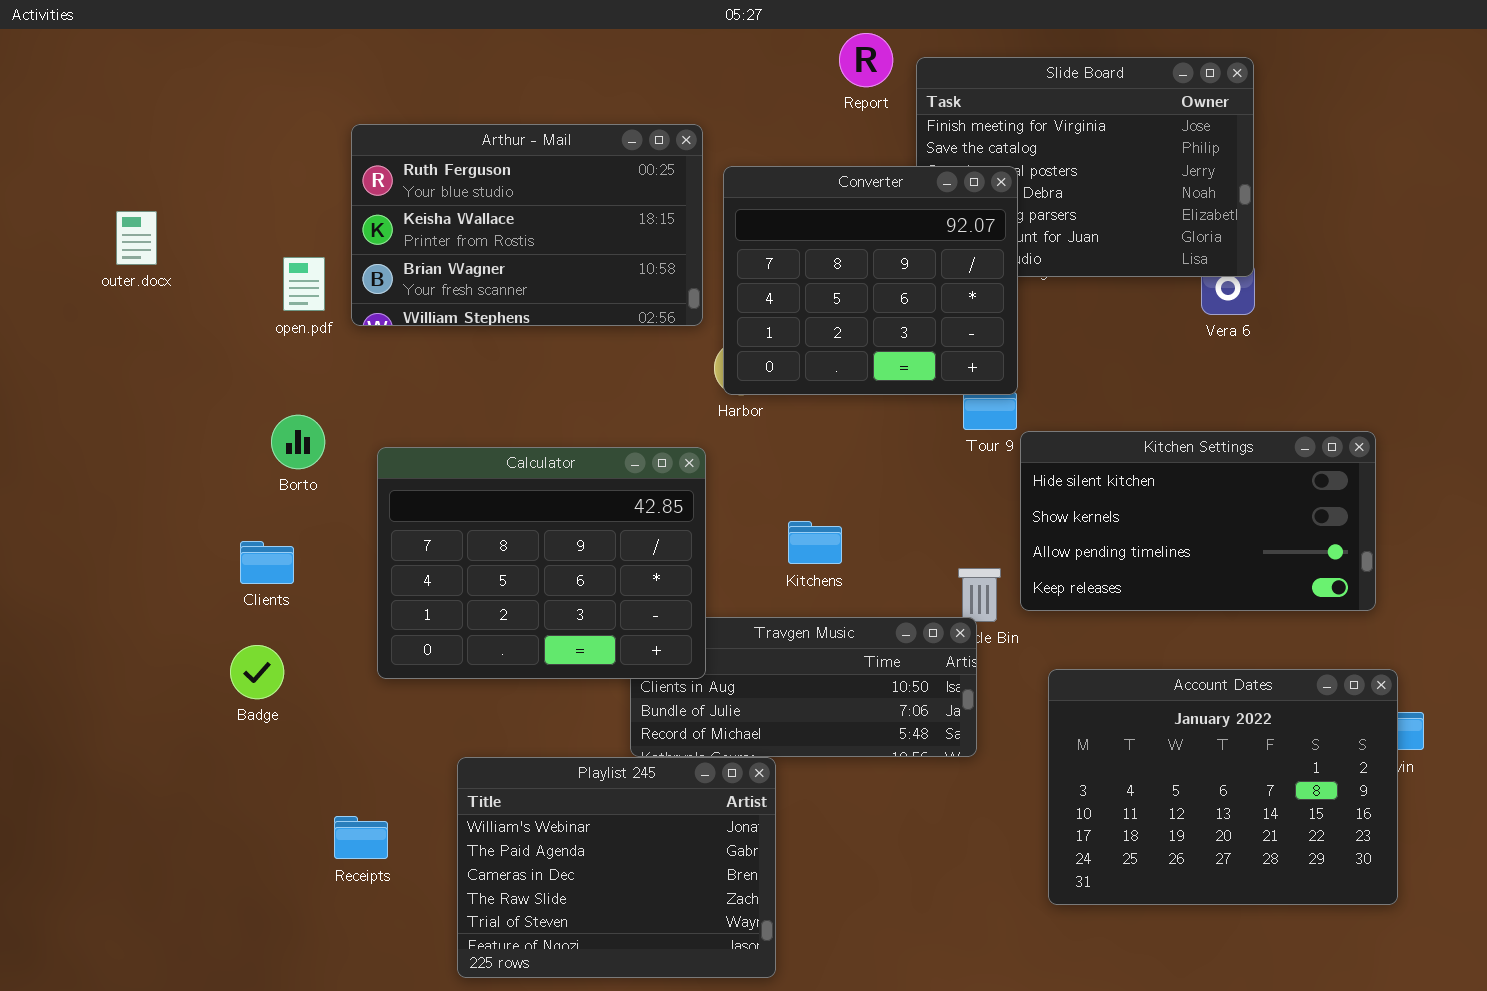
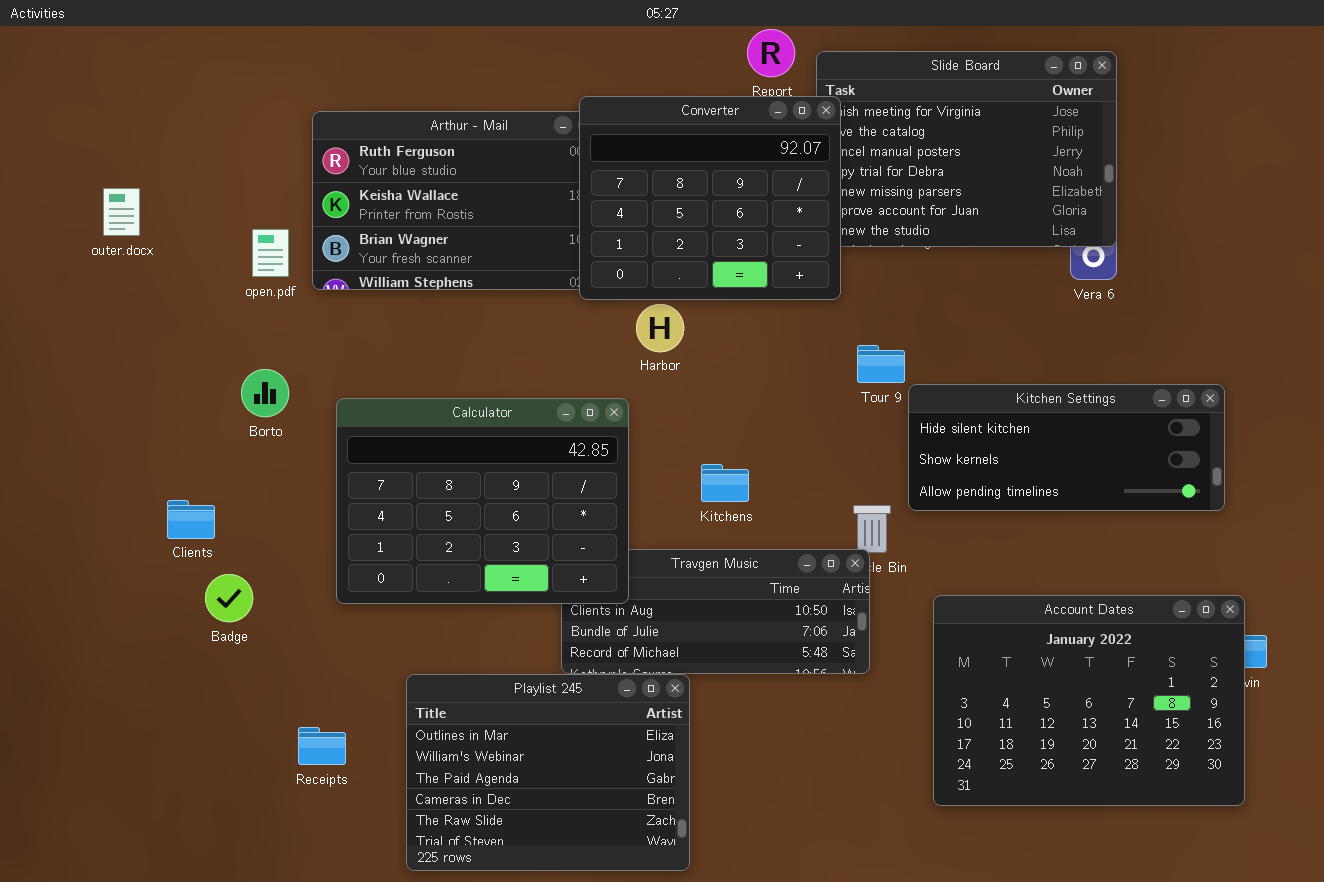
Converter: [723,166,1018,395] -> [579,96,841,300], moved
Kitchen Settings: [1020,431,1376,611] -> [908,384,1225,511], resized
Clients: [240,541,294,584] -> [167,500,215,539], moved
Playlist 245: [457,757,776,978] -> [406,674,690,871], scrolled up 1 row

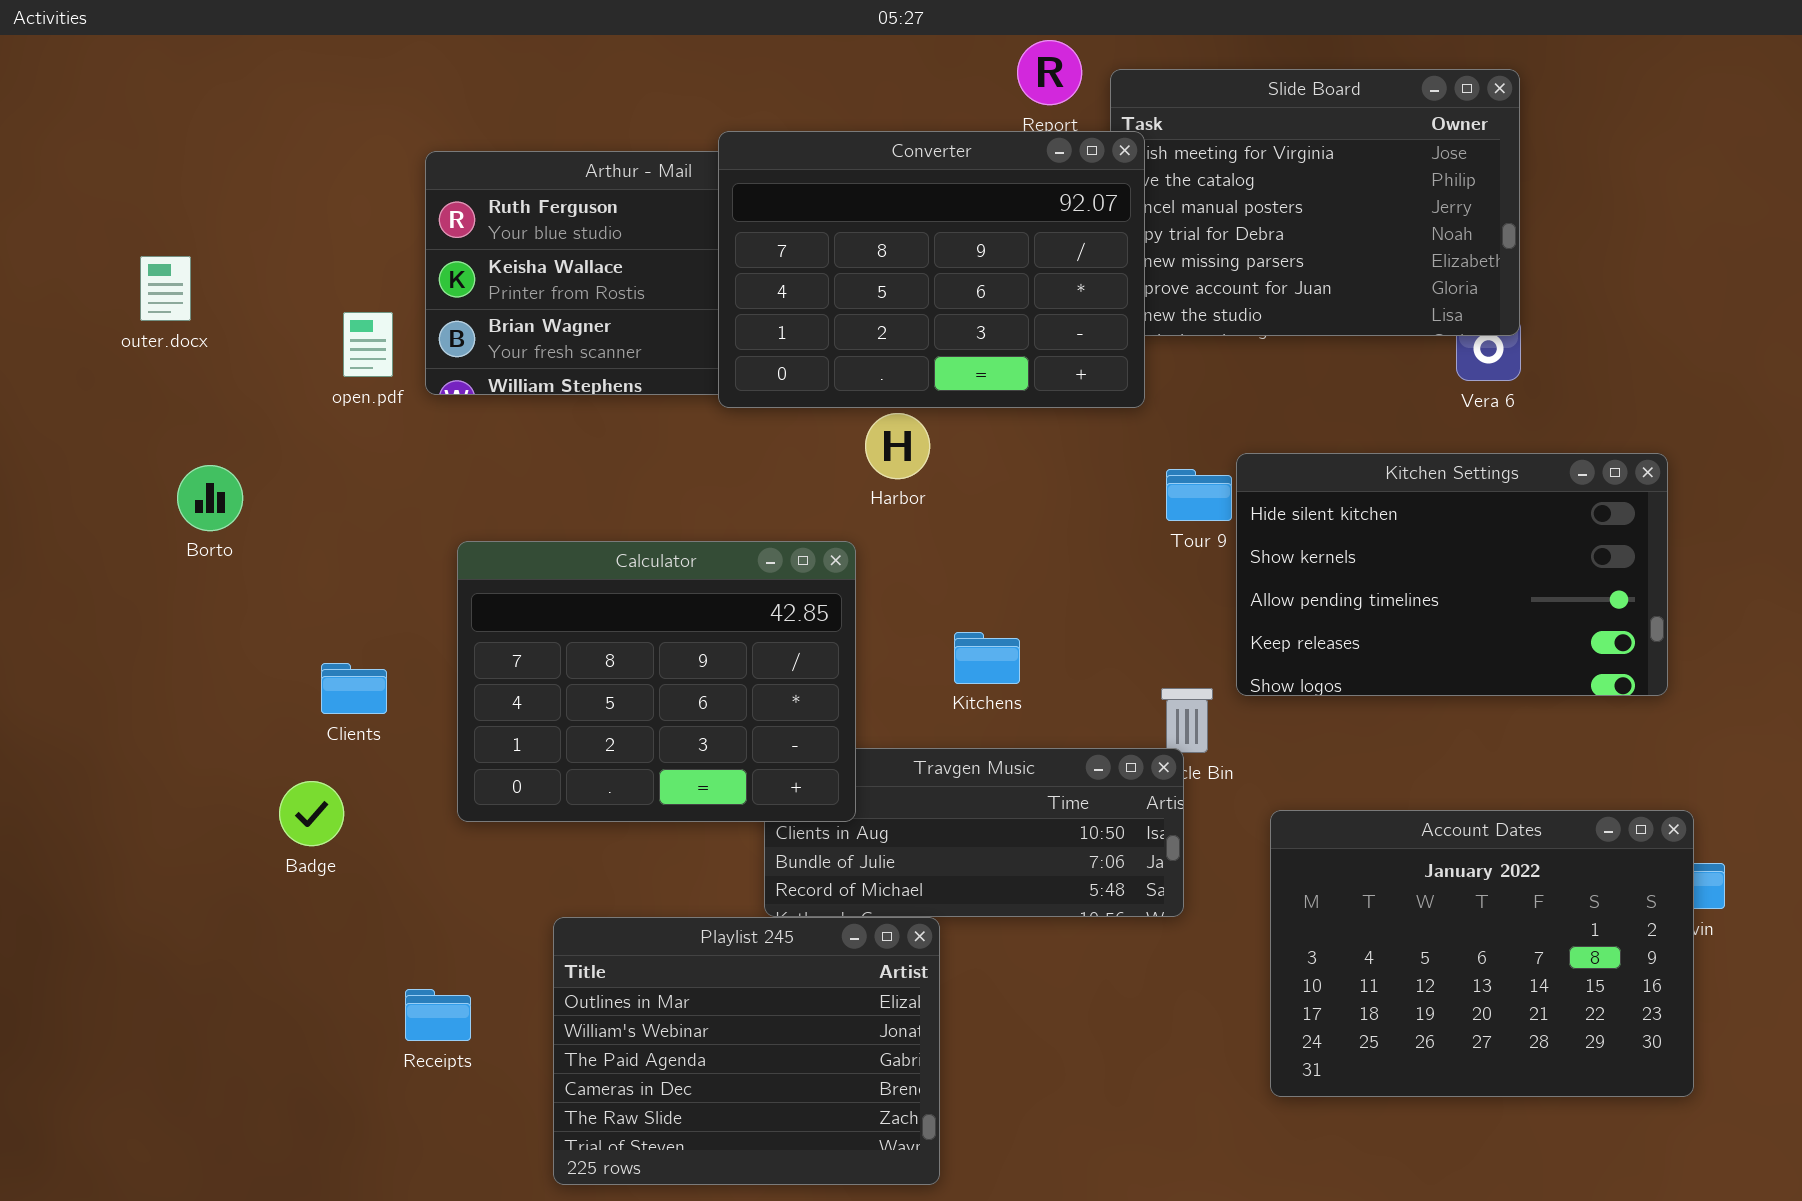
Converter: [579,96,841,300] -> [718,131,1145,408], resized
Borto: [241,369,289,417] -> [177,465,243,531], moved
Kitchen Settings: [908,384,1225,511] -> [1236,453,1668,696], resized
Clients: [167,500,215,539] -> [321,663,387,714], moved

